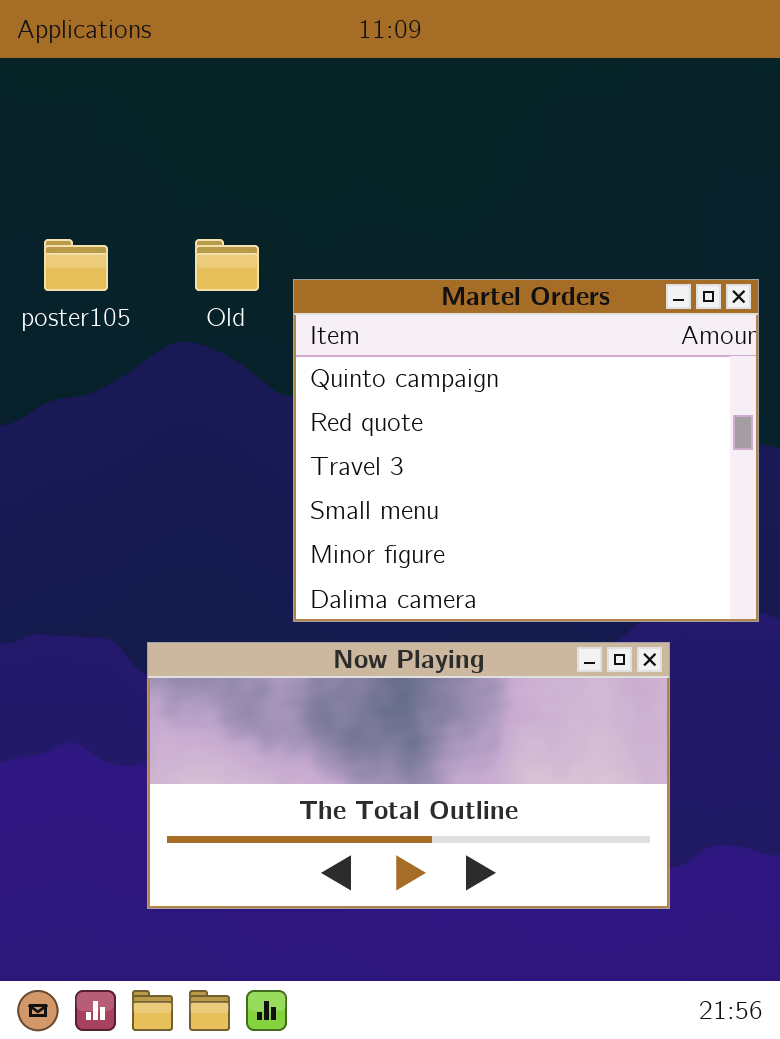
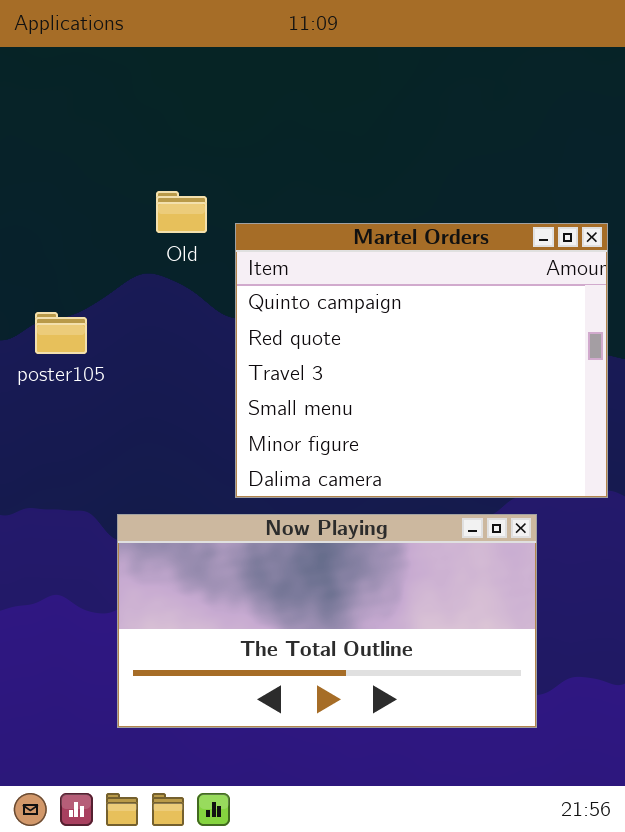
poster105: [44,239,108,291] -> [35,312,87,354], moved

